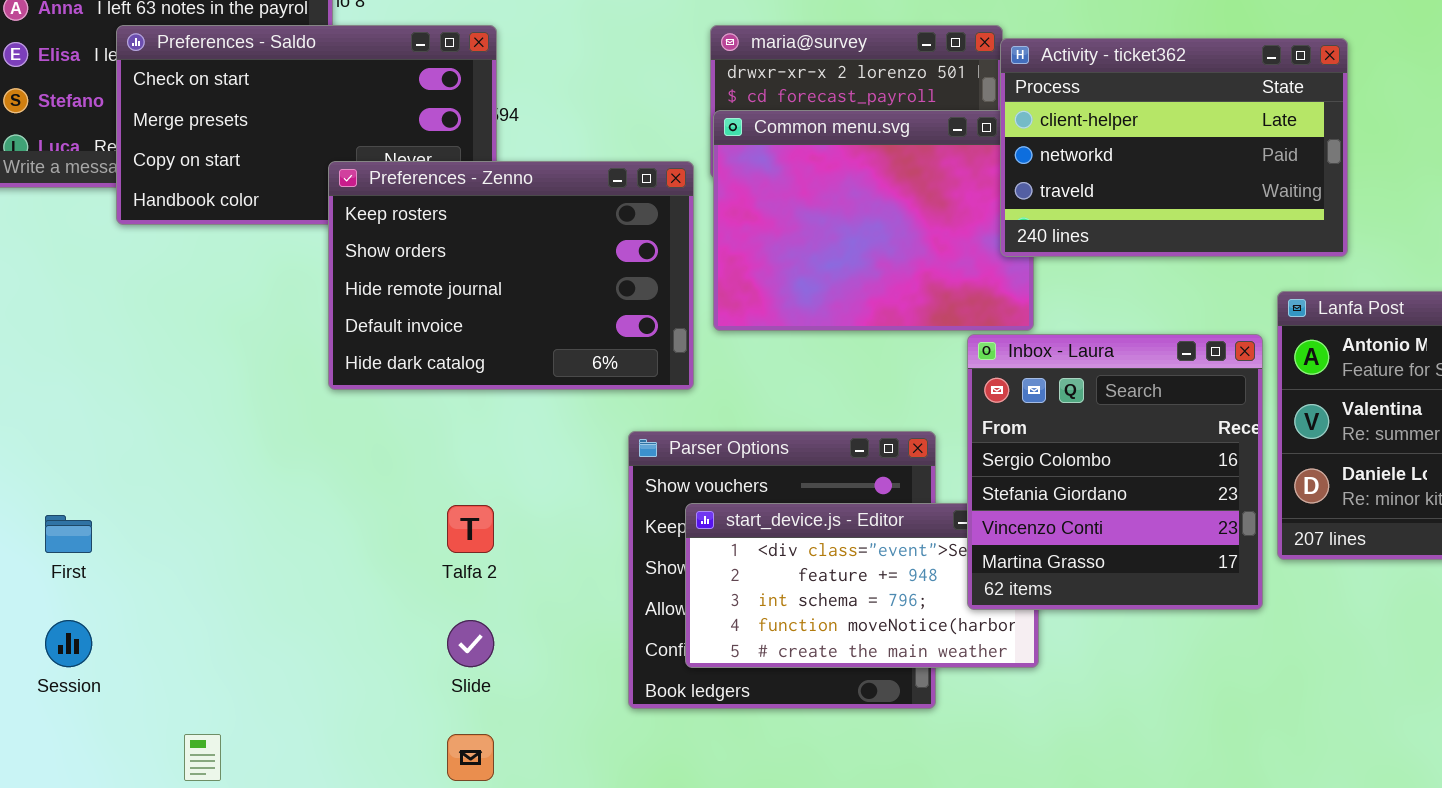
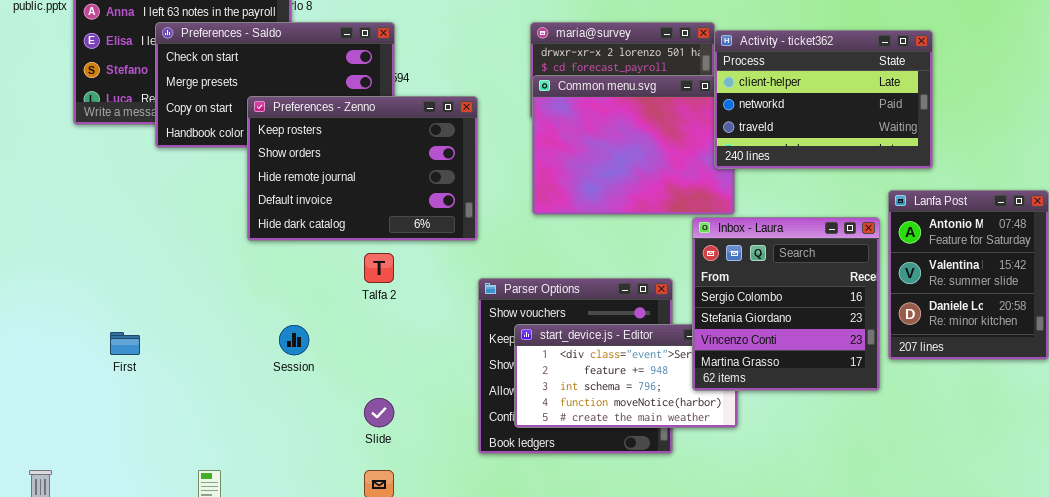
Preferences - Zenno: [328,161,694,390] -> [247,96,478,241], moved
Talfa 2: [447,505,494,553] -> [364,253,394,283], moved
Session: [45,620,92,667] -> [279,325,309,355], moved

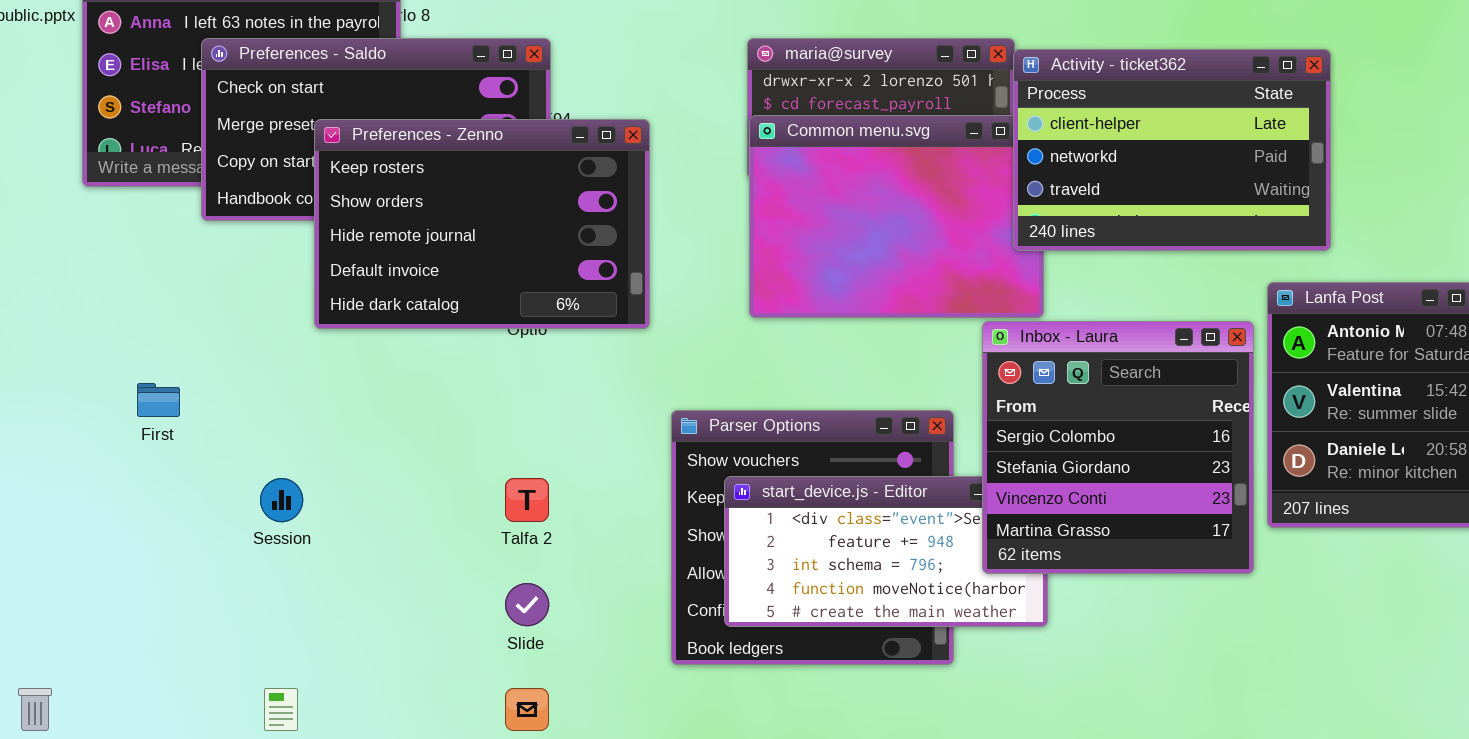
Preferences - Zenno: [247,96,478,241] -> [314,119,650,329], moved
Talfa 2: [364,253,394,283] -> [505,478,549,522], moved
Session: [279,325,309,355] -> [260,478,303,522], moved
First: [110,332,140,355] -> [137,383,180,417], moved

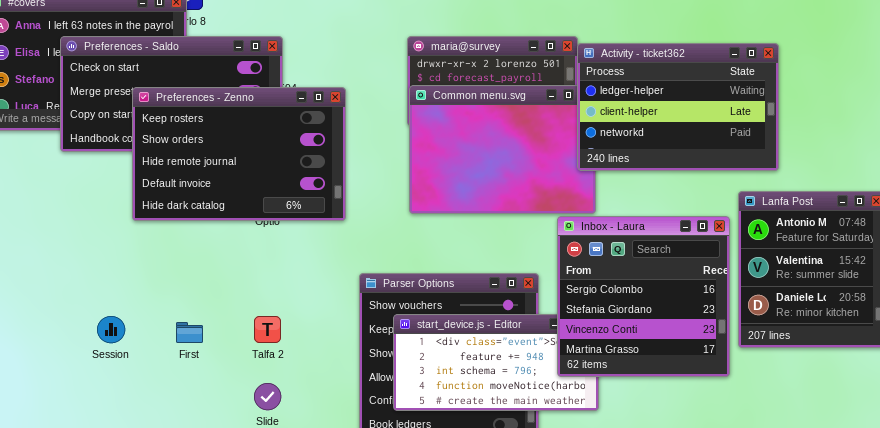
Activity - ticket362: [1013,49,1331,251] -> [577,43,779,171], scrolled up 1 row
First: [137,383,180,417] -> [176,322,203,343], moved

